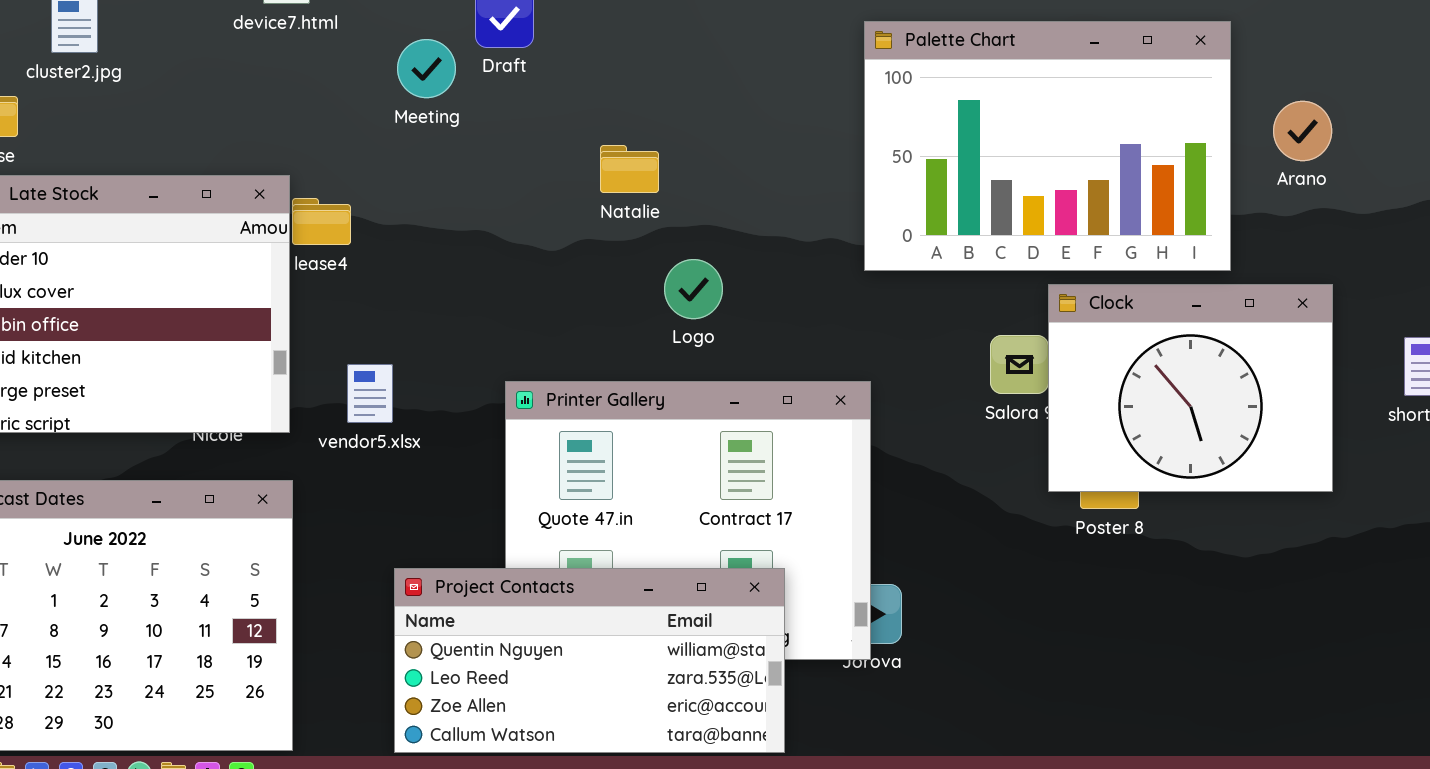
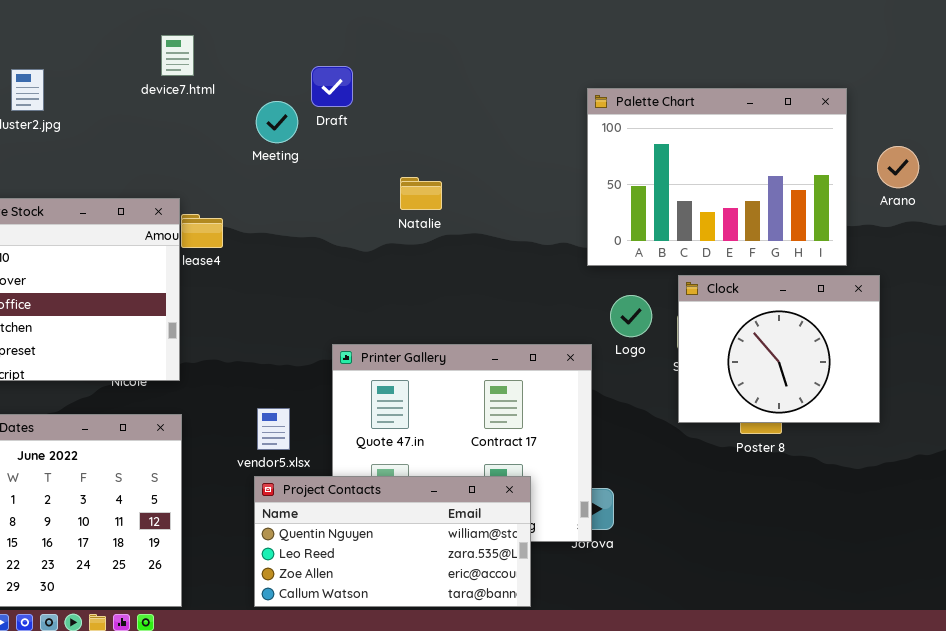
Logo: [664,259,723,319] -> [610,295,652,337], moved
Clock: [1048,284,1333,492] -> [678,275,880,423], moved
vendor5.xlsx: [347,364,393,423] -> [257,408,290,450], moved

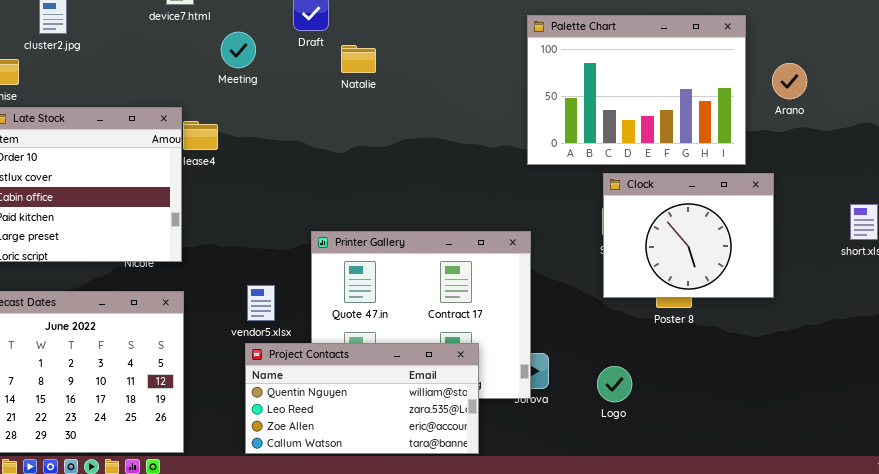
Meeting: [256,101,298,143] -> [221,32,256,68], moved
Natalie: [400,177,442,210] -> [341,45,376,73], moved
Logo: [610,295,652,337] -> [597,366,632,402], moved

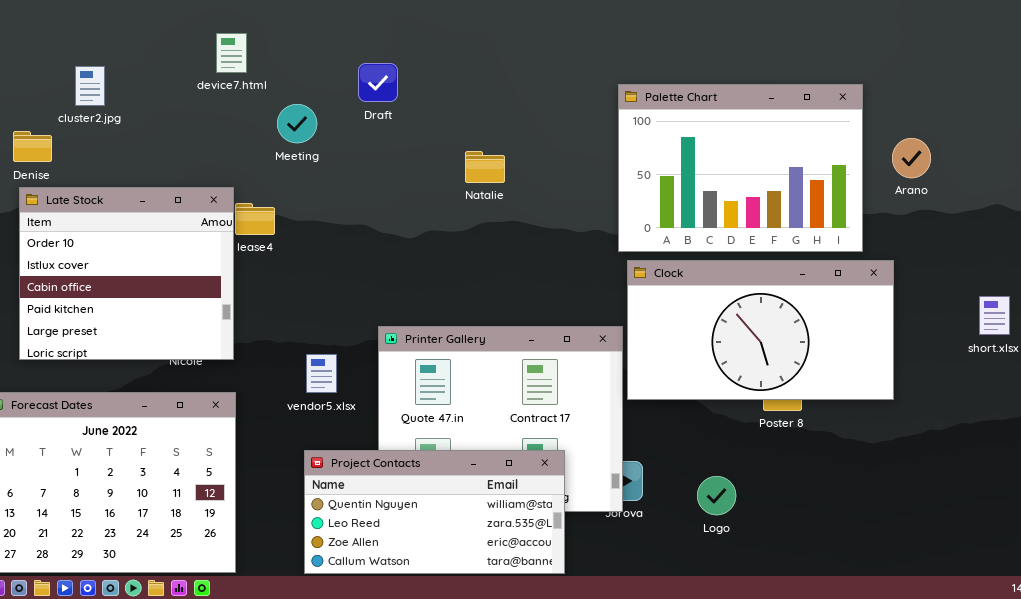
Natalie: [341,45,376,73] -> [465,151,505,183], moved
Clock: [603,173,774,298] -> [627,260,894,400], resized
vendor5.xlsx: [247,285,275,321] -> [306,354,337,393], moved

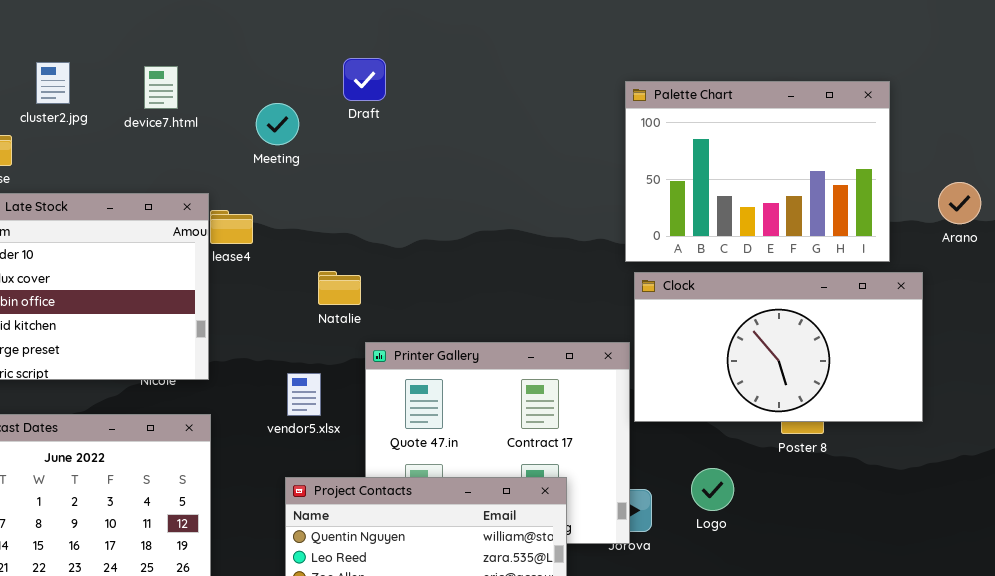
device7.html: [216,33,247,73] -> [144,66,178,109], moved
Arano: [892,138,931,178] -> [938,182,981,224], moved
Natalie: [465,151,505,183] -> [318,271,361,305], moved
Logo: [697,476,736,515] -> [691,468,734,511], moved

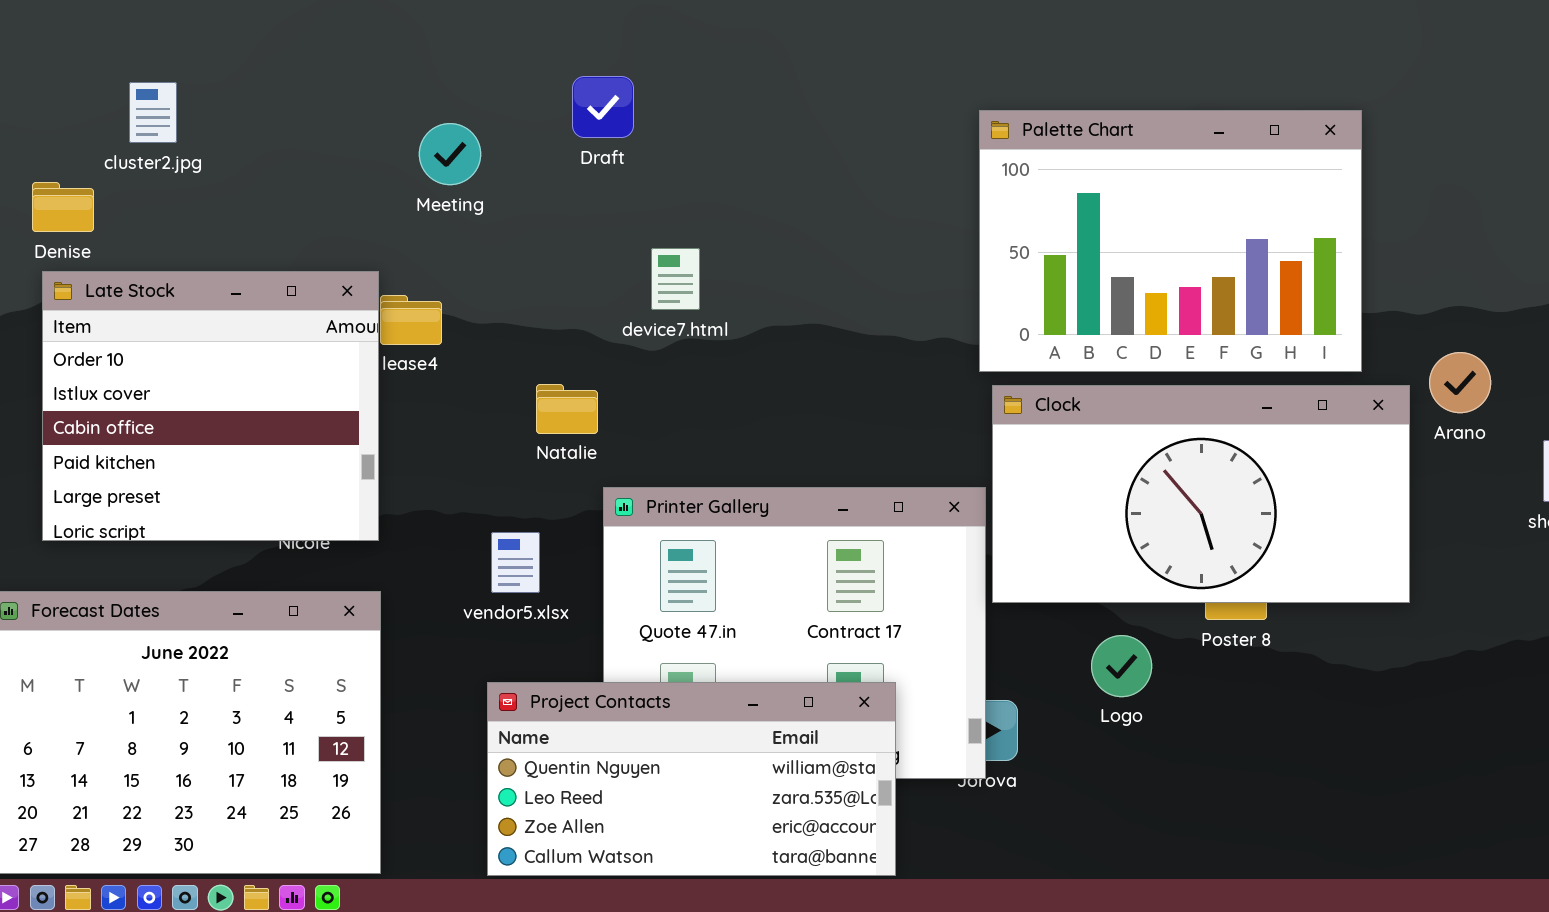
device7.html: [144,66,178,109] -> [651,248,700,310], moved
Meeting: [256,103,299,145] -> [419,123,481,185], moved
Arano: [938,182,981,224] -> [1429,352,1491,413], moved
Logo: [691,468,734,511] -> [1091,635,1152,697], moved

